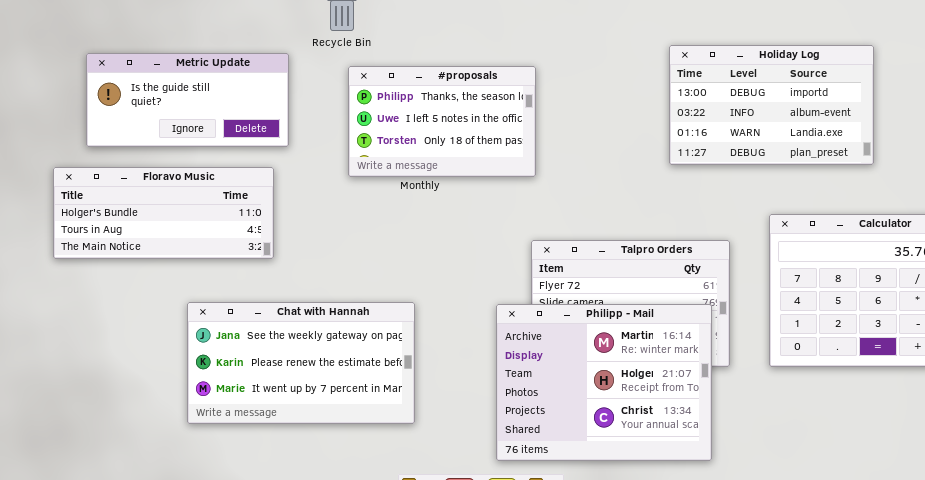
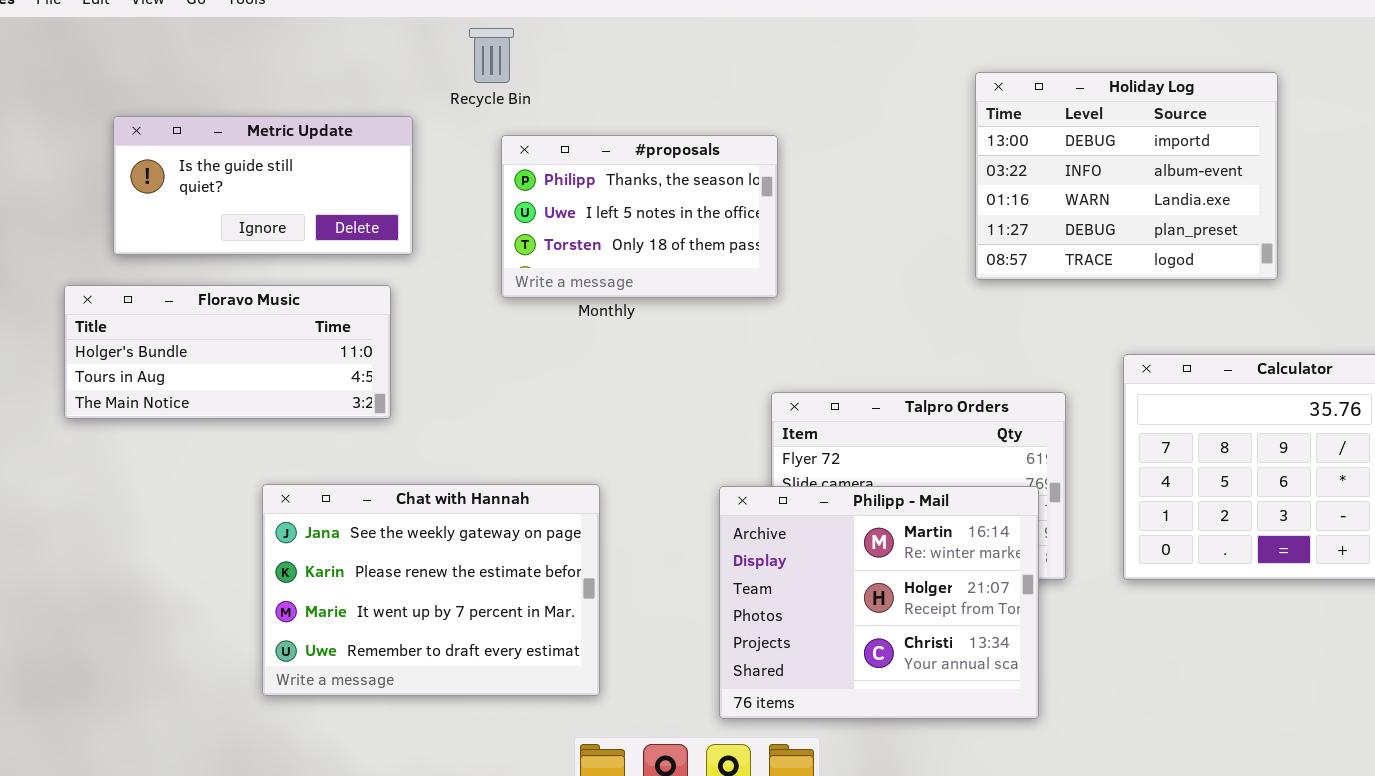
Holiday Log: [669,45,874,165] -> [975,72,1278,280], resized
Chat with Hannah: [187,302,415,424] -> [262,484,600,696], resized

